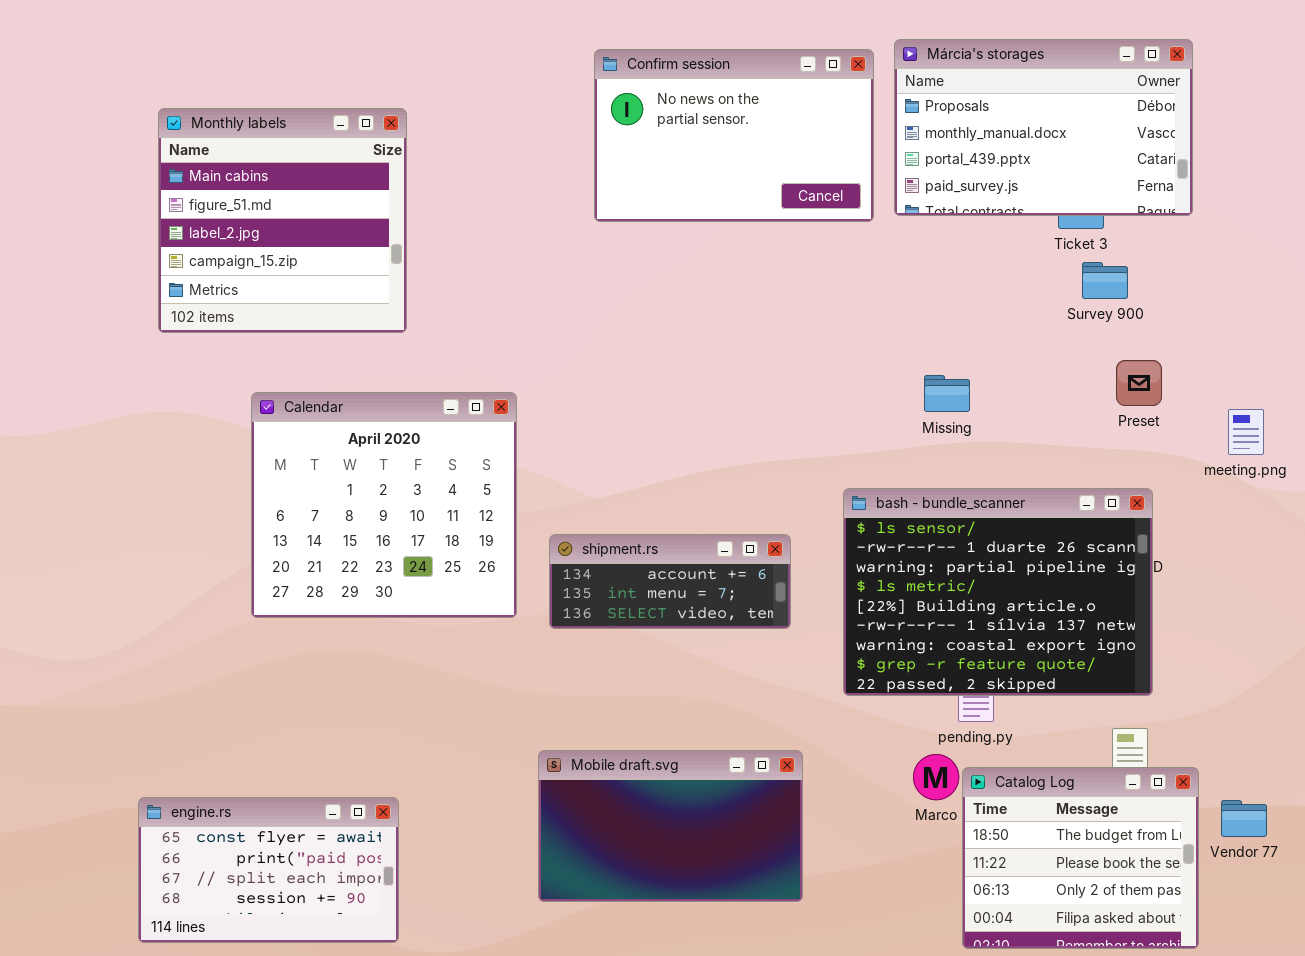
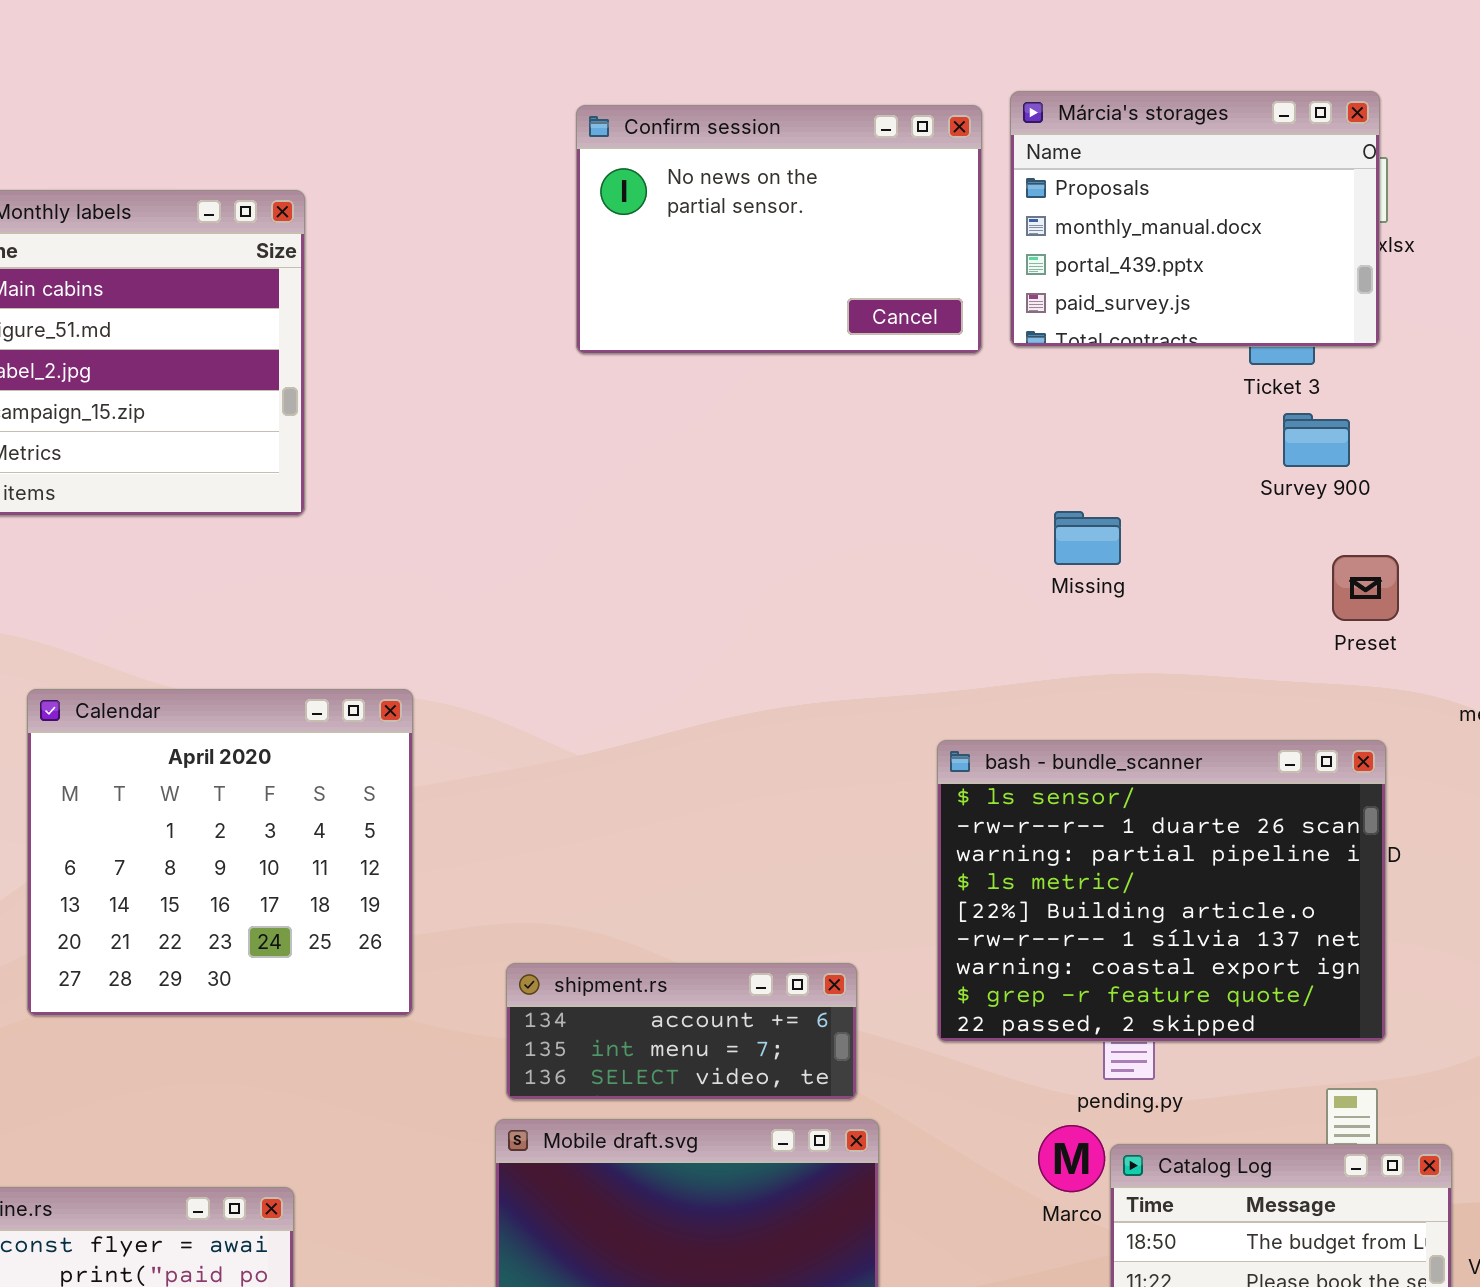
Márcia's storages: [894,39,1193,216] -> [1010,91,1380,347], resized
Missing: [924,375,970,412] -> [1054,511,1121,565], moved
Calendar: [251,392,517,618] -> [27,689,413,1016], moved
shipment.rs: [549,534,791,629] -> [506,963,857,1100], moved

